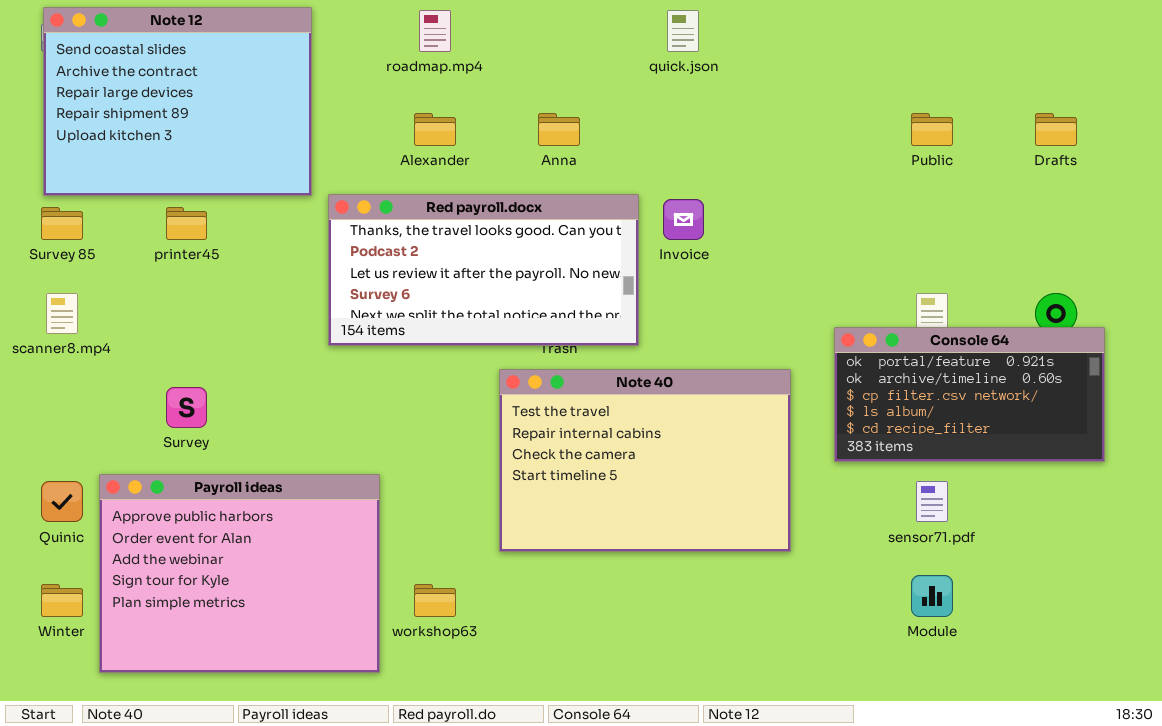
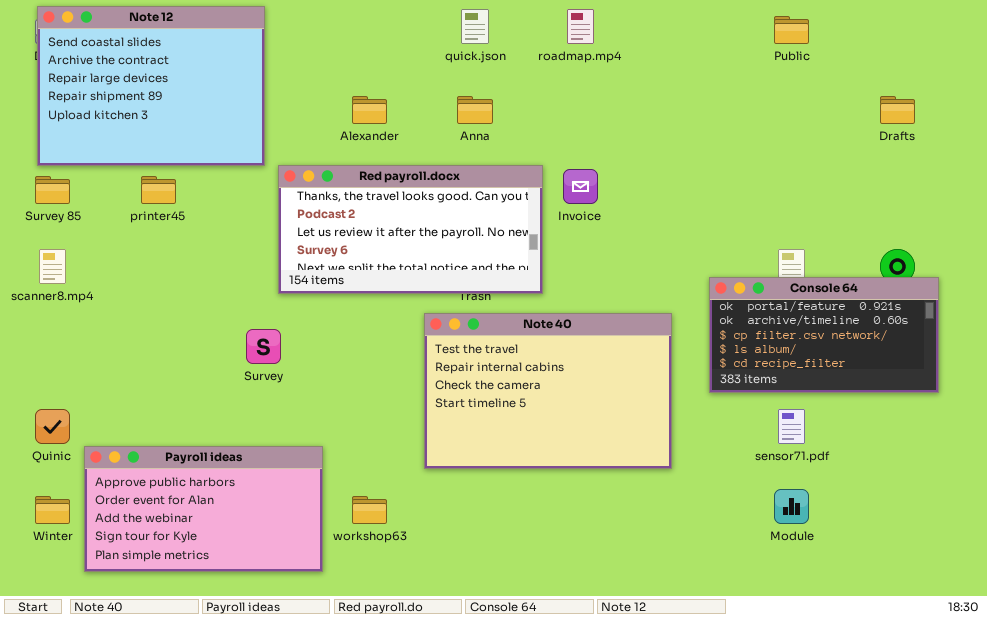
roadmap.mp4: [419,10,451,52] -> [567,9,594,44], moved
quick.json: [667,10,699,52] -> [461,9,489,44], moved
Public: [911,113,953,146] -> [774,16,809,44], moved
Survey: [166,387,207,428] -> [246,329,281,364], moved
Payroll ideas: [99,474,380,673] -> [84,446,323,572], resized

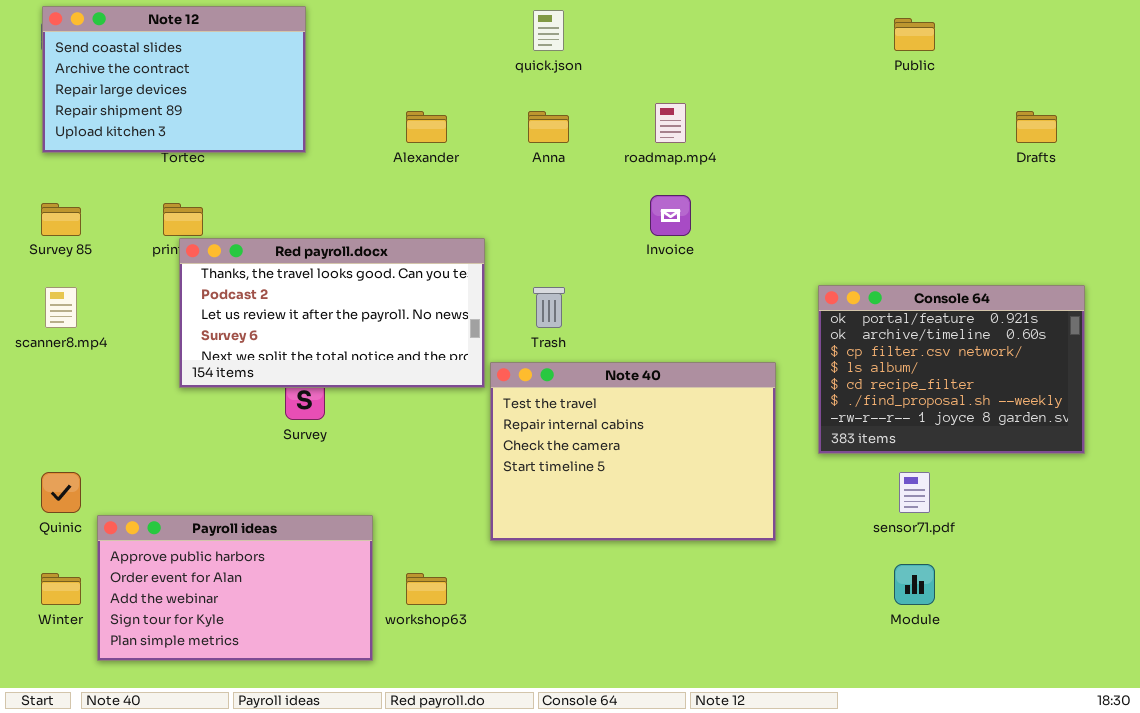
Note 12: [37,6,265,166] -> [42,6,306,153], resized
roadmap.mp4: [567,9,594,44] -> [655,103,686,143], moved
Red payroll.docx: [278,165,543,294] -> [179,238,485,388], moved
Console 64: [709,277,939,393] -> [818,285,1085,454], resized

